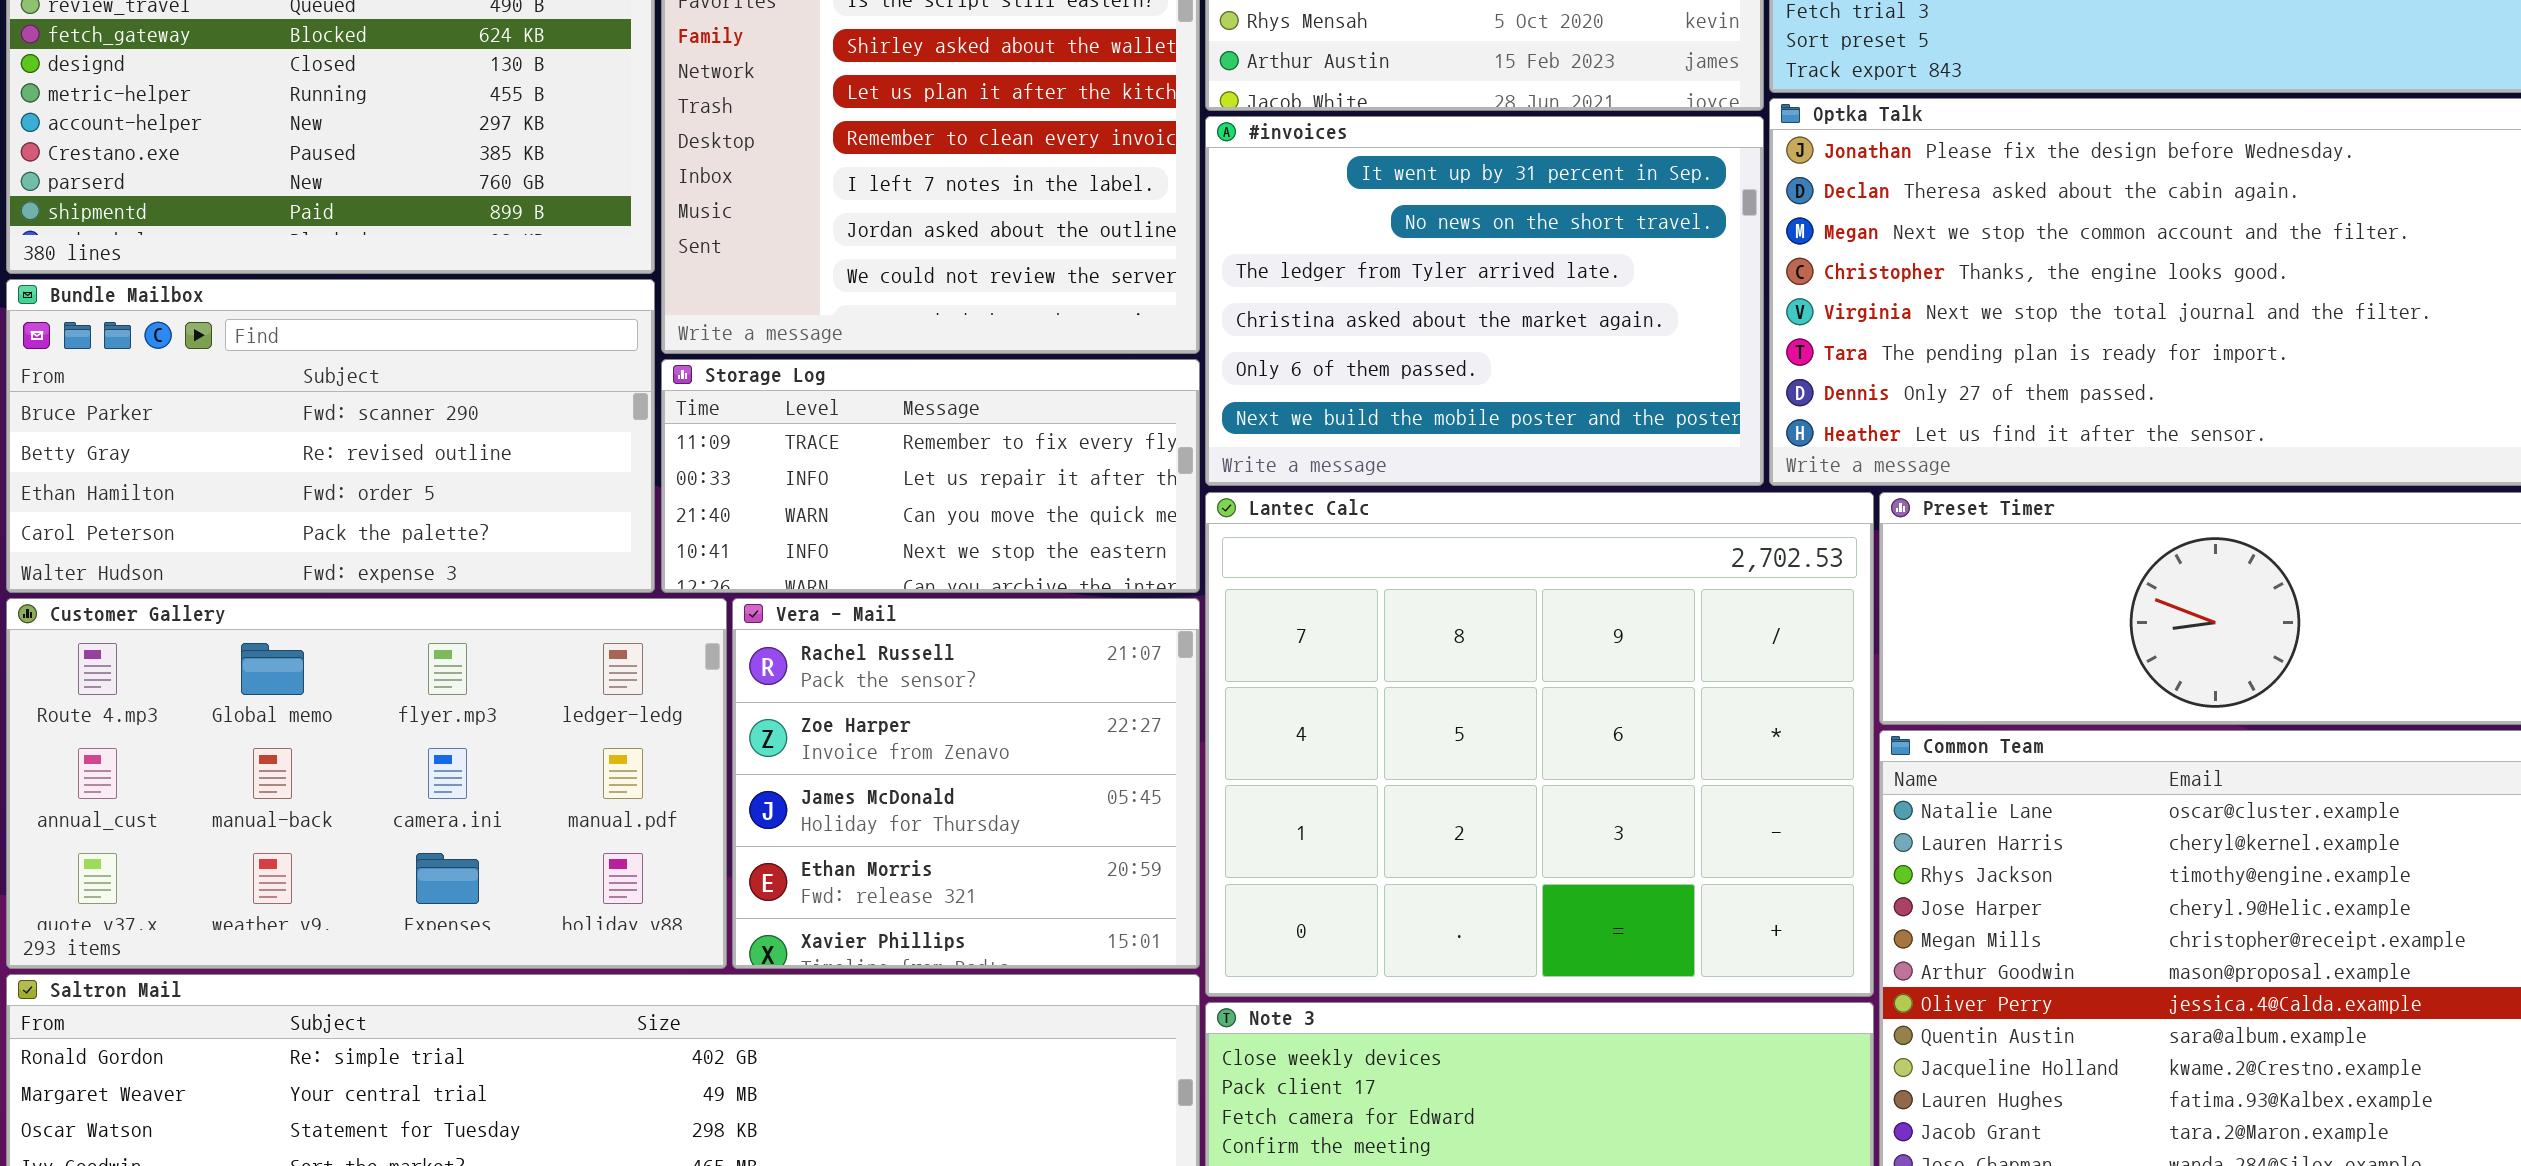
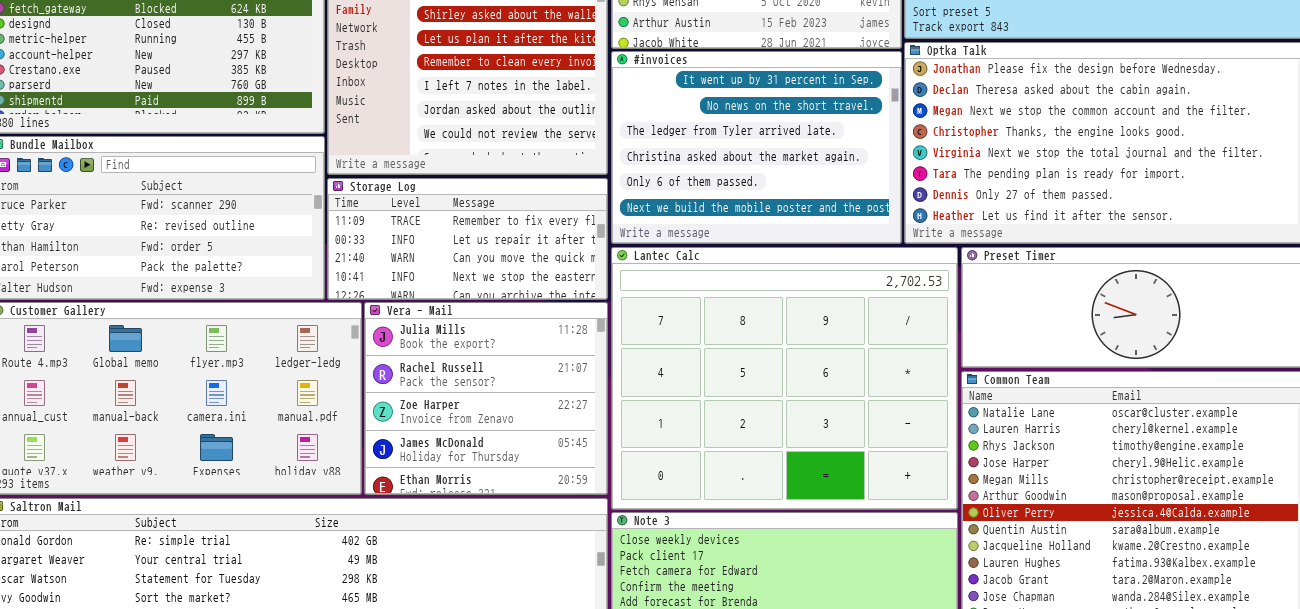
Vera - Mail: [732,598,1200,969] -> [364,302,608,495], scrolled up 1 row

